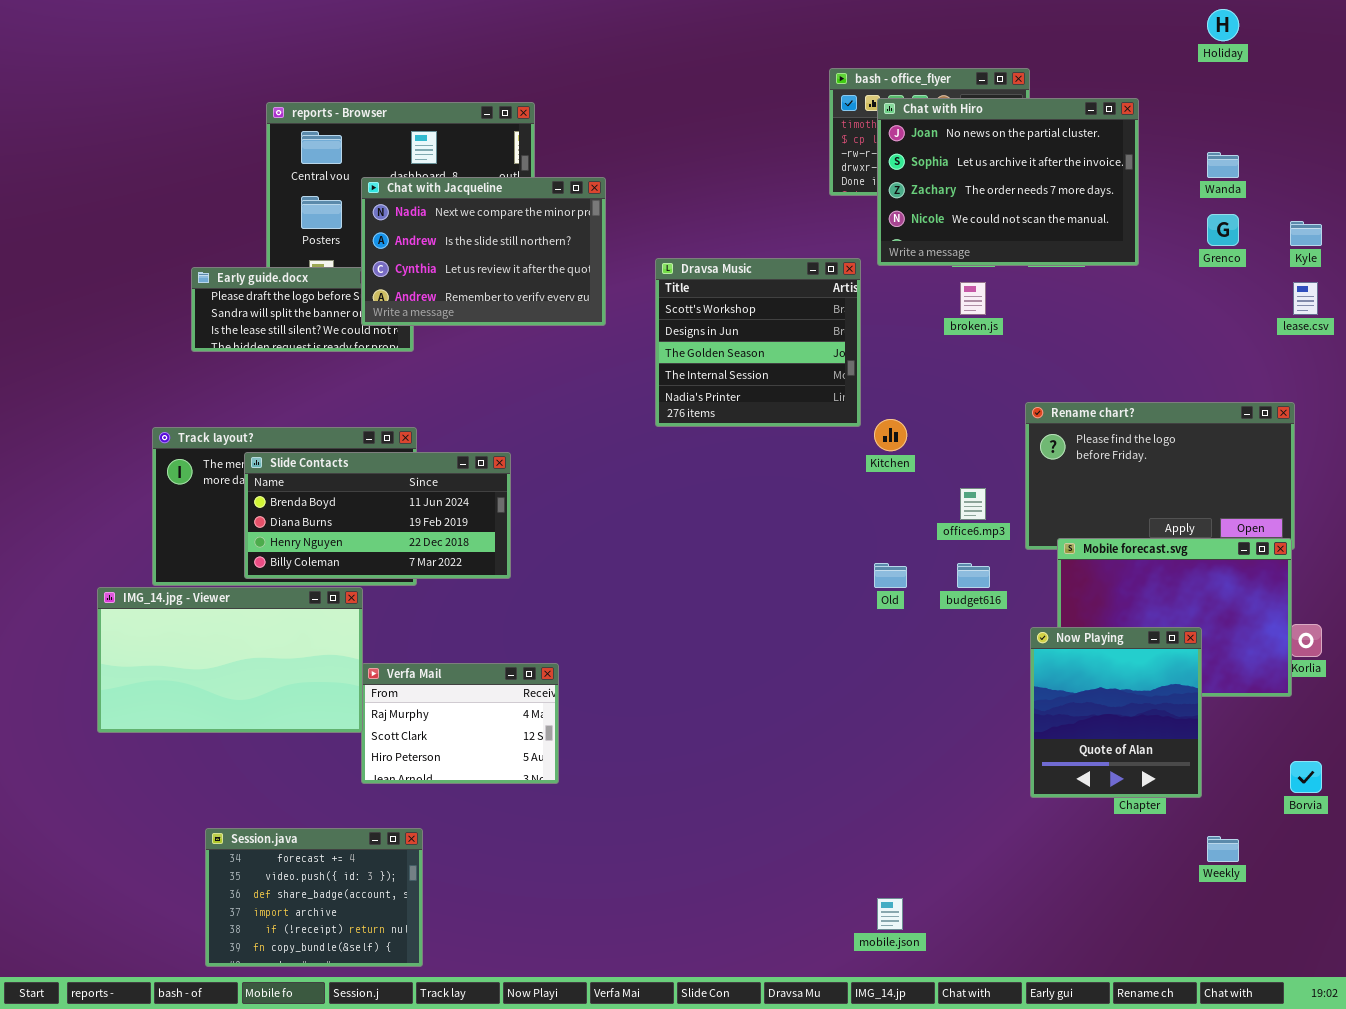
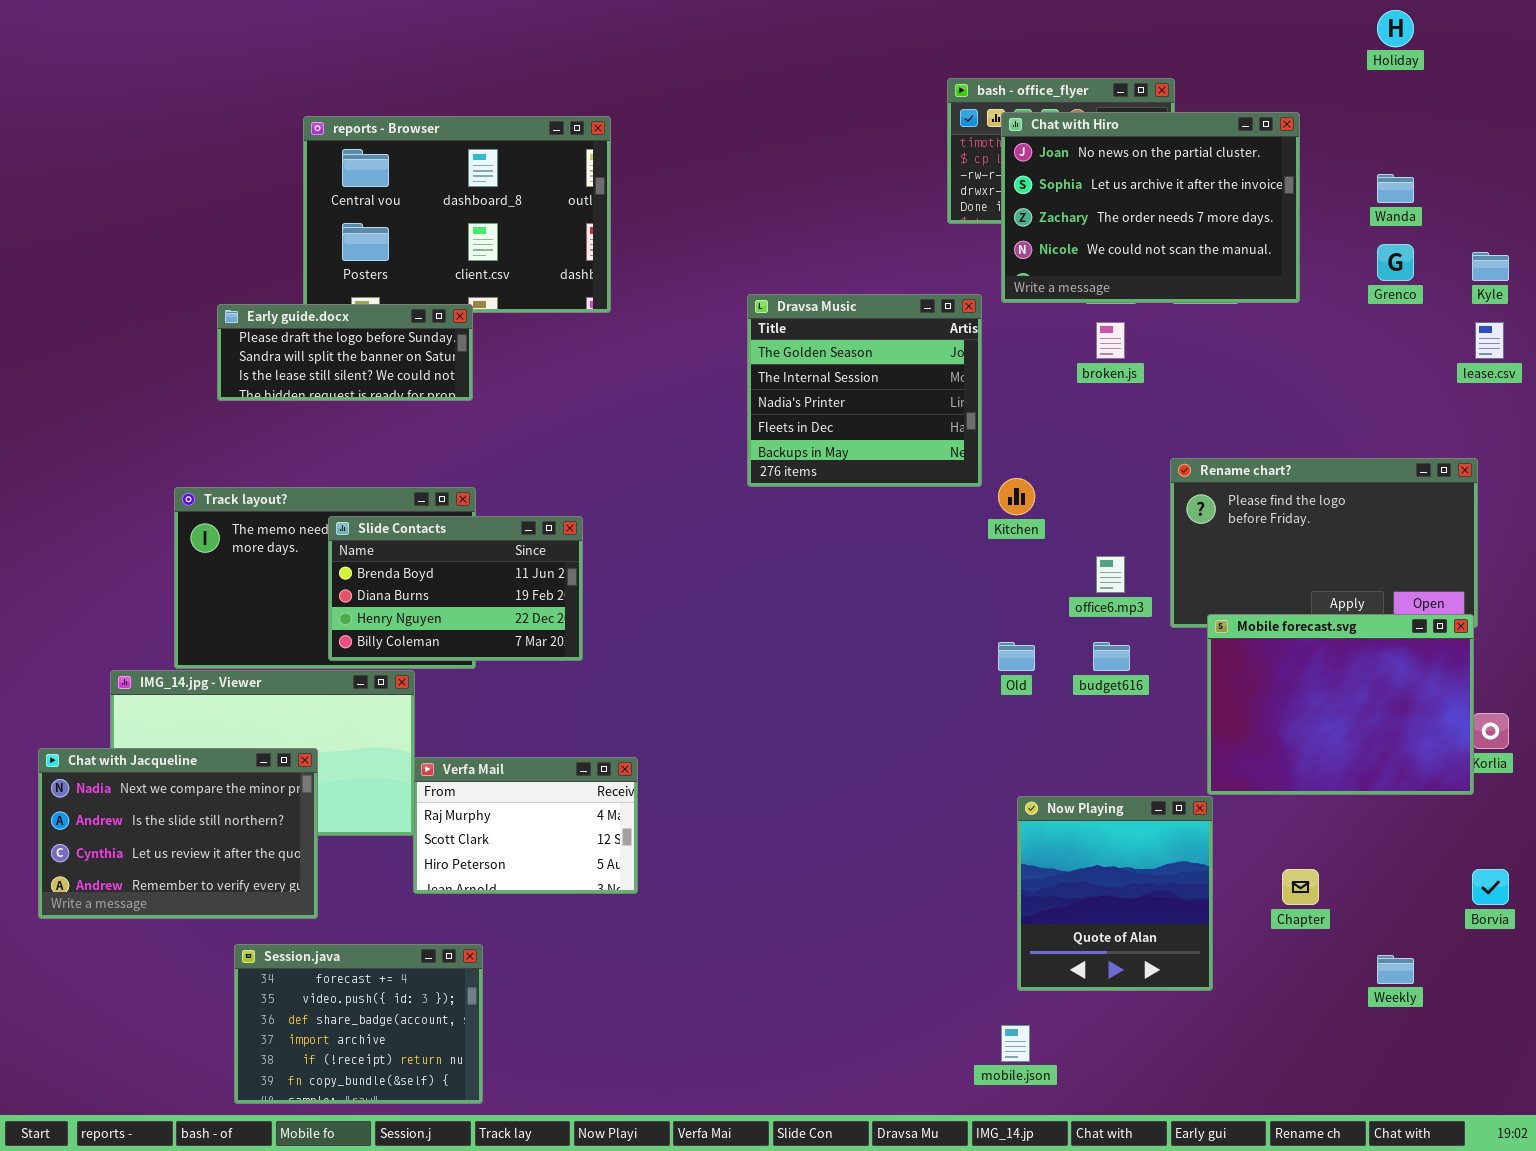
Chat with Jacqueline: [361,177,606,326] -> [38,748,318,919], moved
Dravsa Music: [655,258,861,427] -> [747,294,982,487], scrolled down 2 rows
Slide Contacts: [244,452,511,579] -> [328,516,583,661], resized
Now Playing: [1030,627,1202,798] -> [1017,796,1213,991], moved

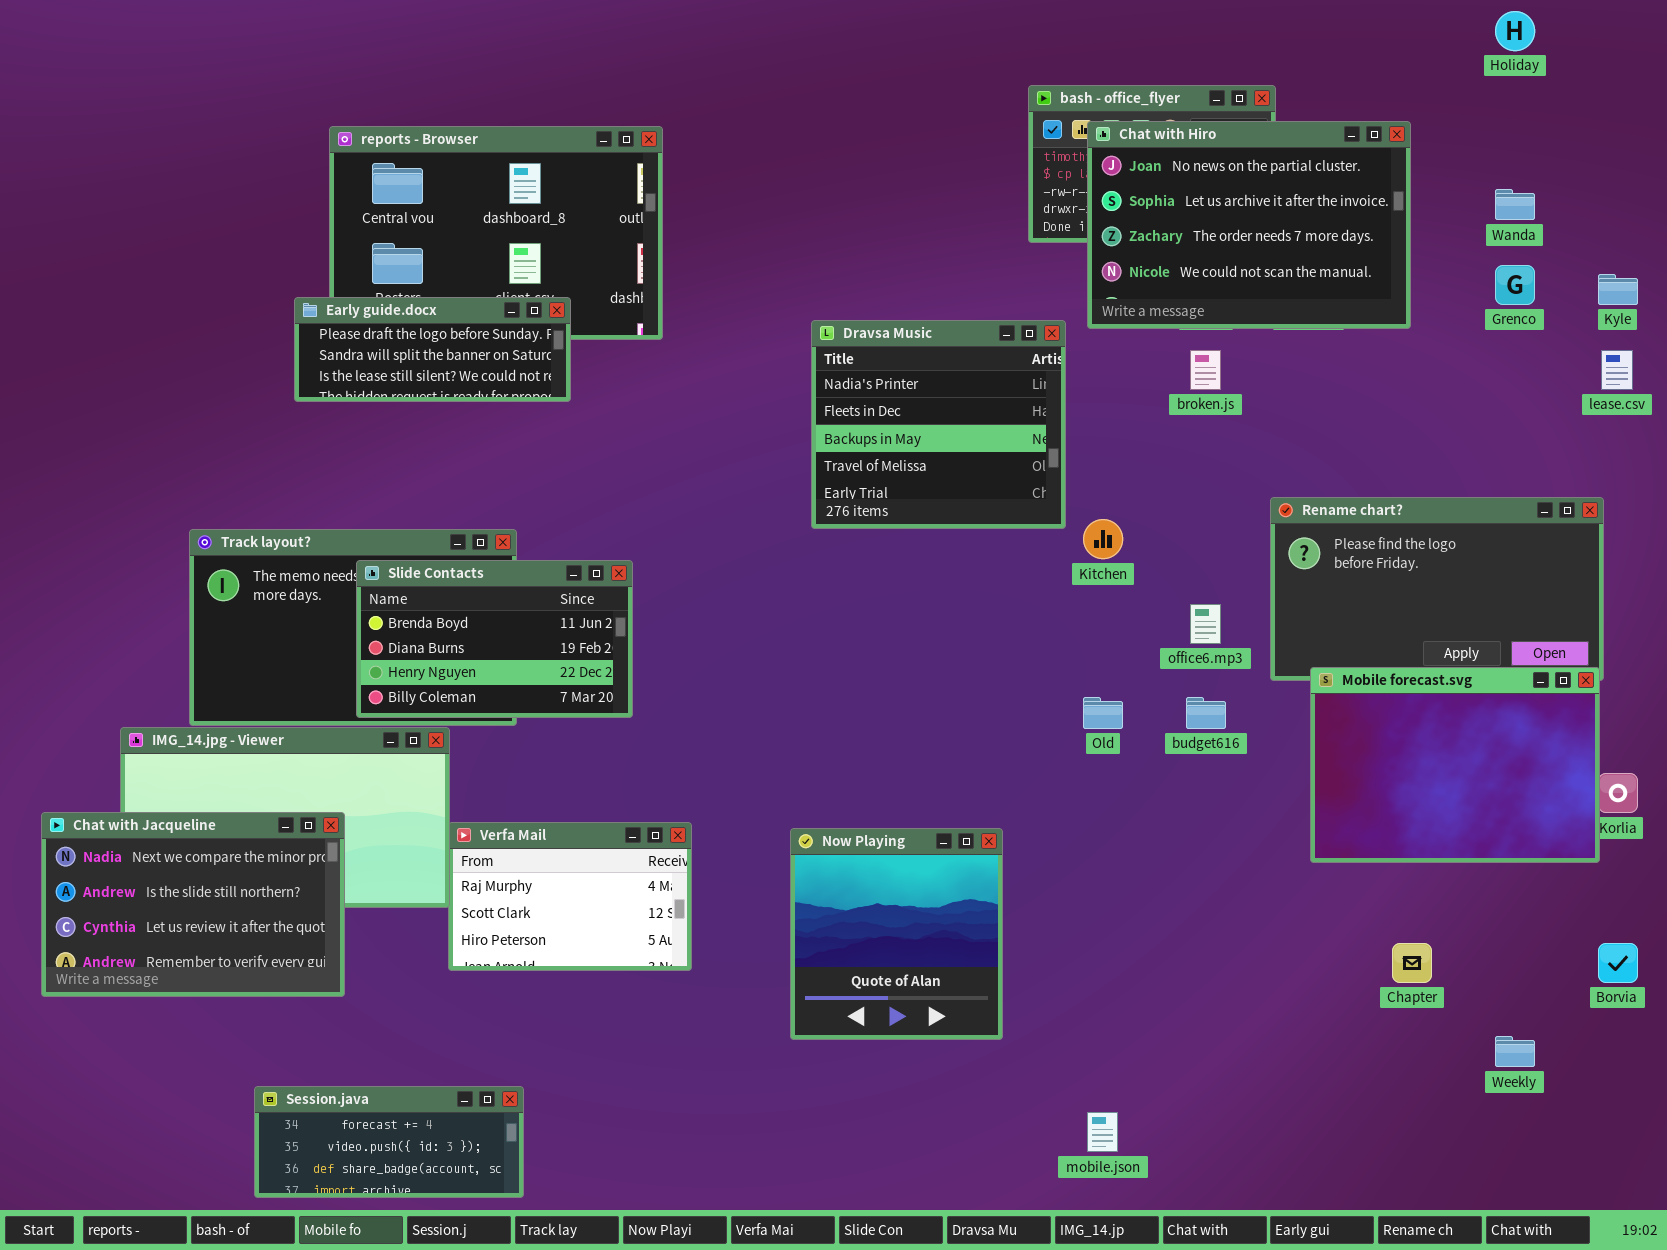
Dravsa Music: [747,294,982,487] -> [811,320,1066,529], scrolled down 2 rows
Early guide.docx: [217,304,473,401] -> [294,297,571,402], moved
Now Playing: [1017,796,1213,991] -> [790,828,1003,1040], moved
Session.java: [234,944,483,1104] -> [254,1086,524,1198], resized

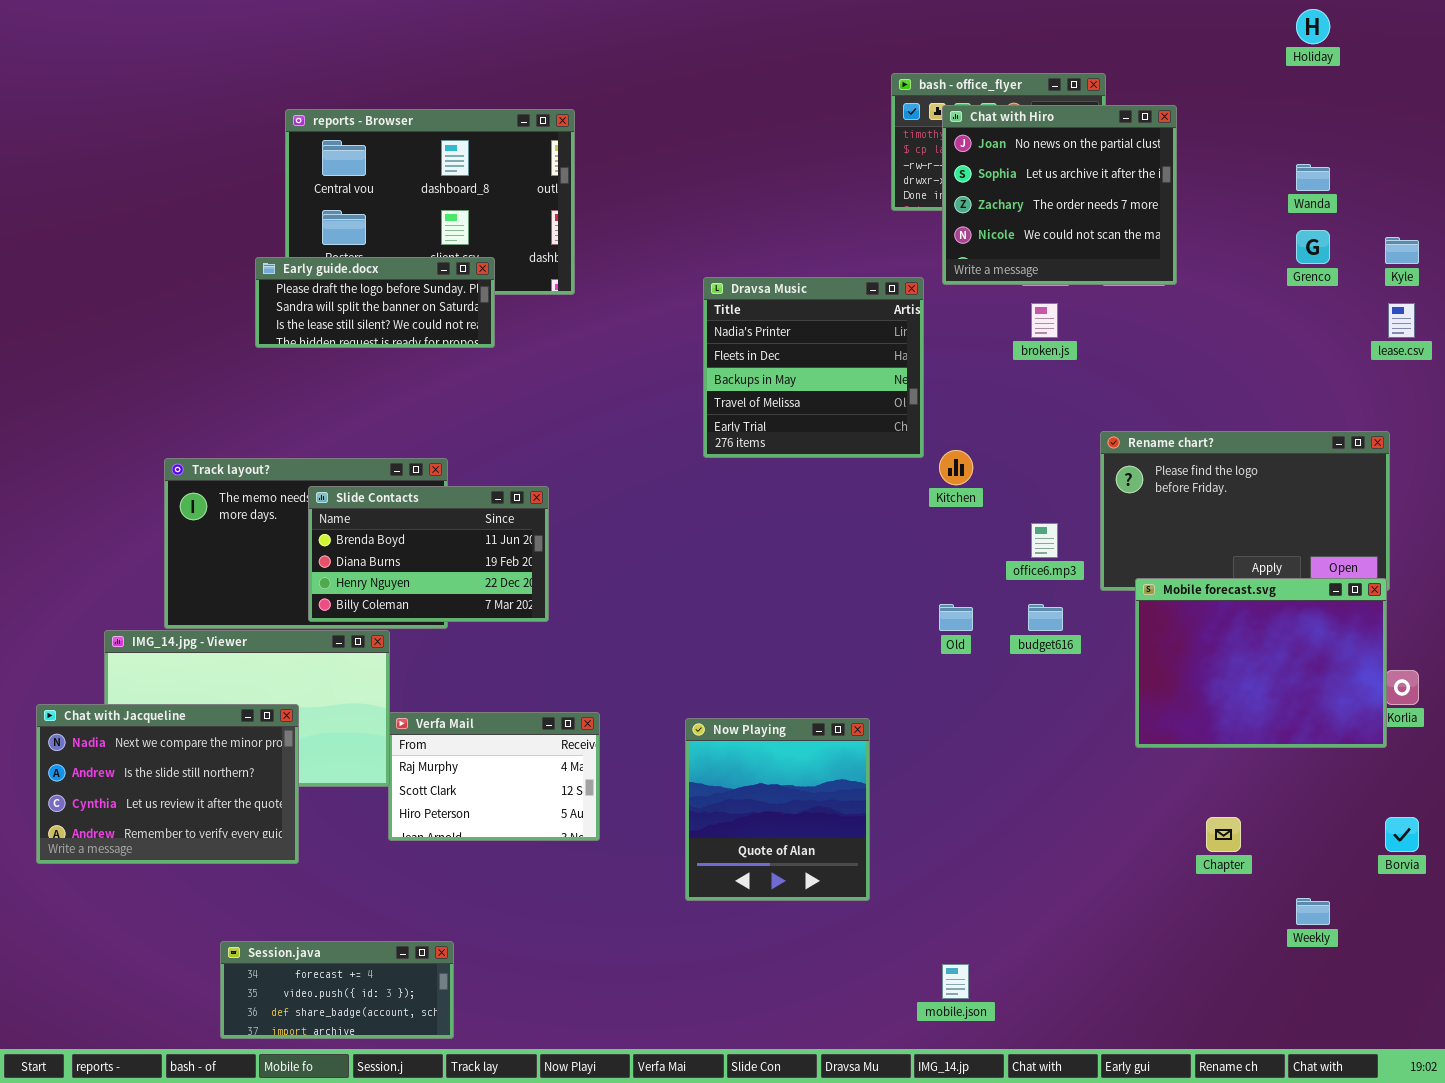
Chat with Hiro: [1087,121,1411,329] -> [942,105,1177,285], resized

